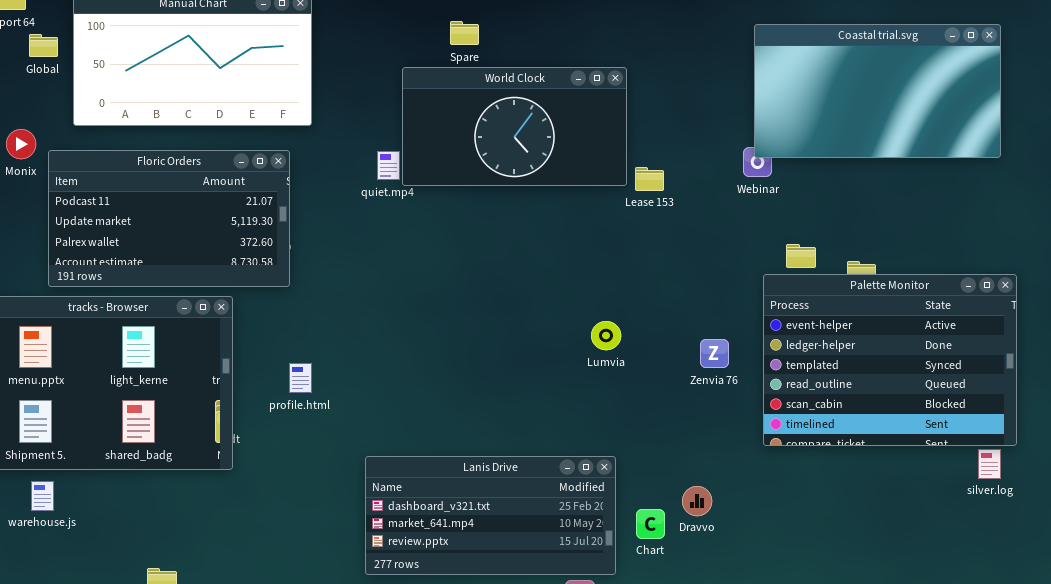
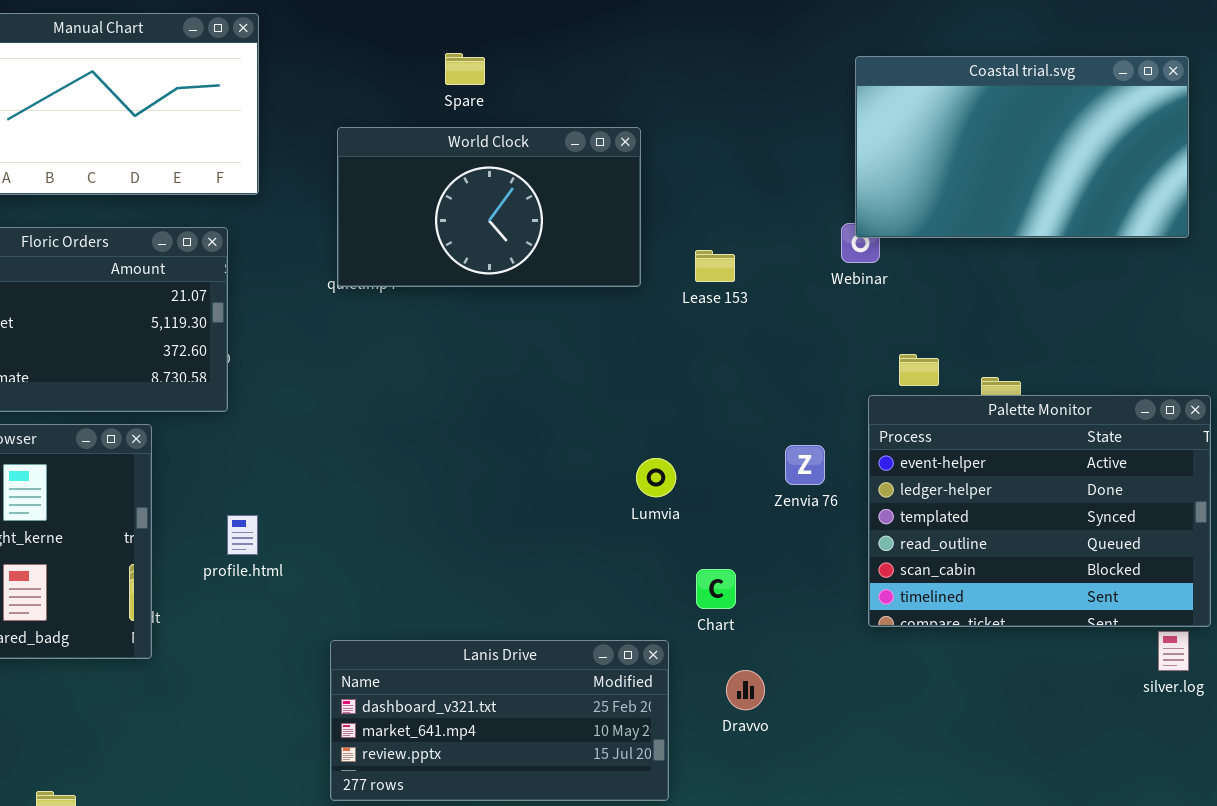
World Clock: [402,67,627,186] -> [337,127,641,287], moved
Zenvia 76: [700,339,729,368] -> [785,445,825,485], moved
Dravvo: [682,486,712,516] -> [726,670,765,710], moved
Chart: [636,509,665,539] -> [696,569,736,609], moved

